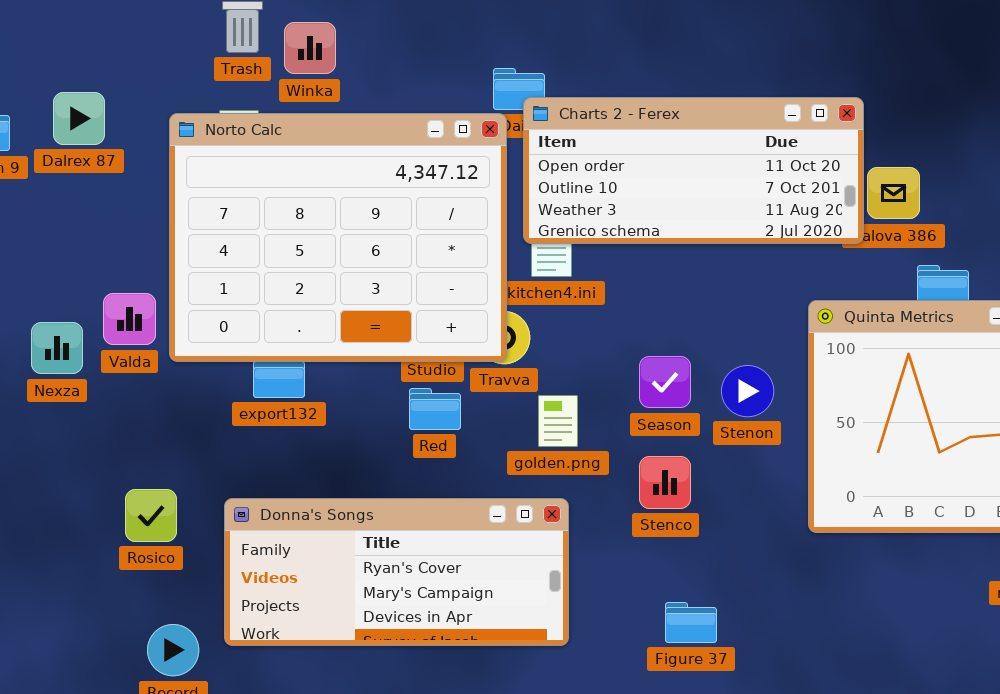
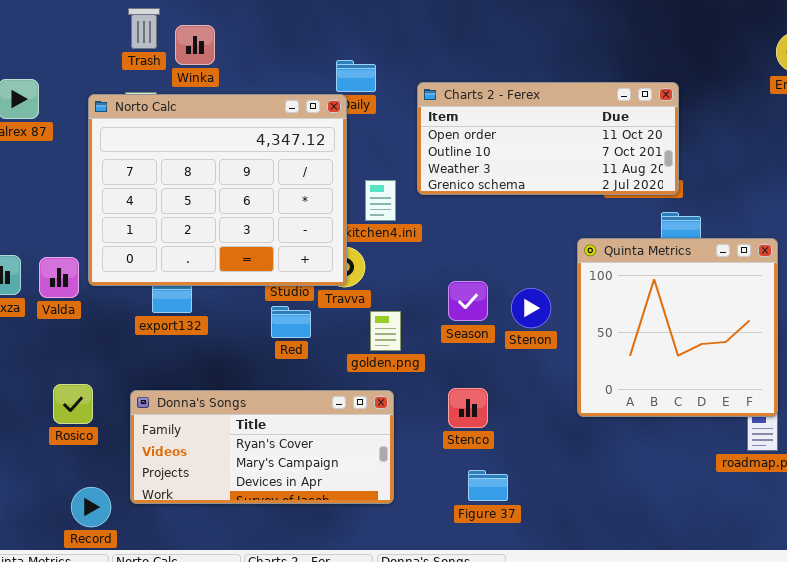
Charts 2 - Ferex: [523,97,864,244] -> [417,82,679,195], moved
Valda: [103,293,156,345] -> [39,257,79,298], moved
Stenco: [639,456,691,509] -> [448,388,488,428], moved

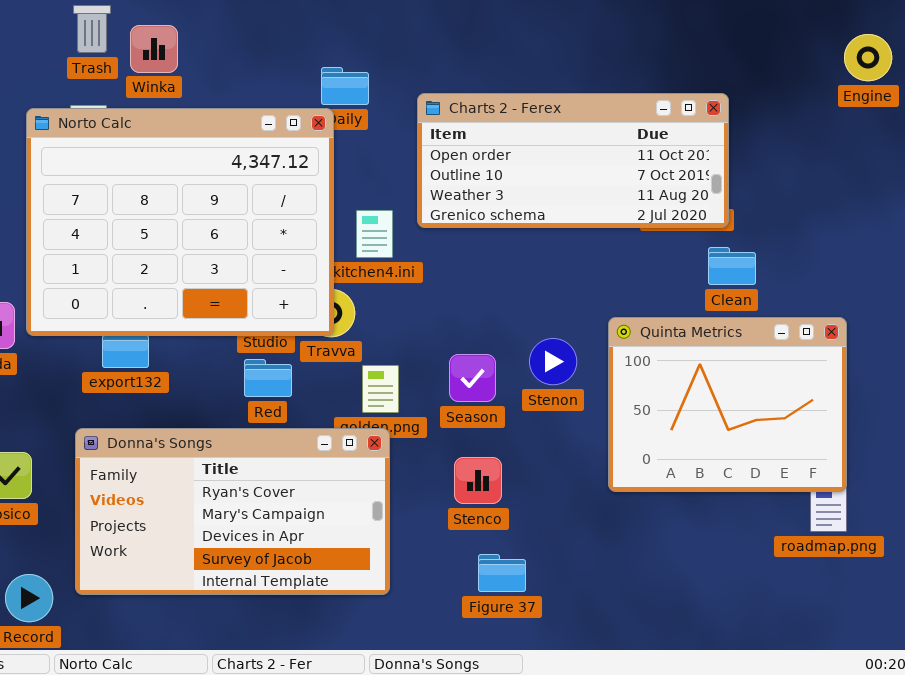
Quinta Metrics: [577,238,778,417] -> [608,317,847,492], resized
Season: [448,281,488,321] -> [449,354,496,402], moved
Donna's Songs: [130,390,394,504] -> [75,428,390,595], resized

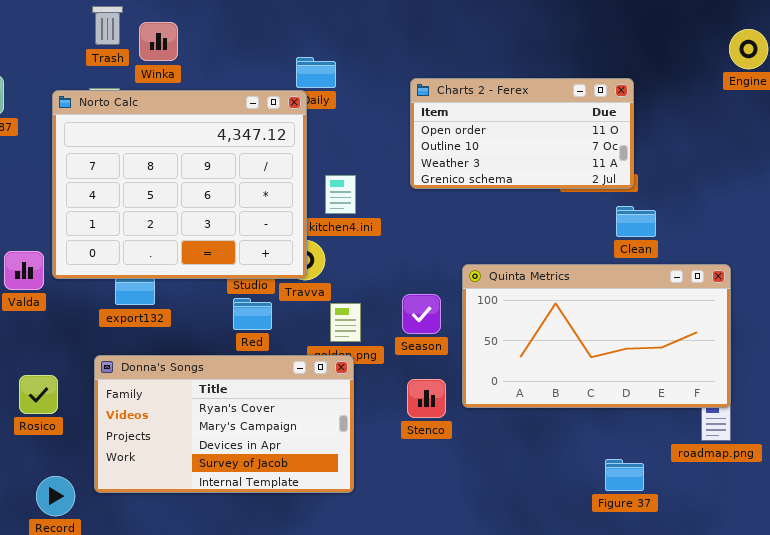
Charts 2 - Ferex: [417,93,729,228] -> [410,78,634,189], resized
Quinta Metrics: [608,317,847,492] -> [462,264,731,408], resized
Figure 37: [478,554,526,592] -> [605,459,644,491], moved

